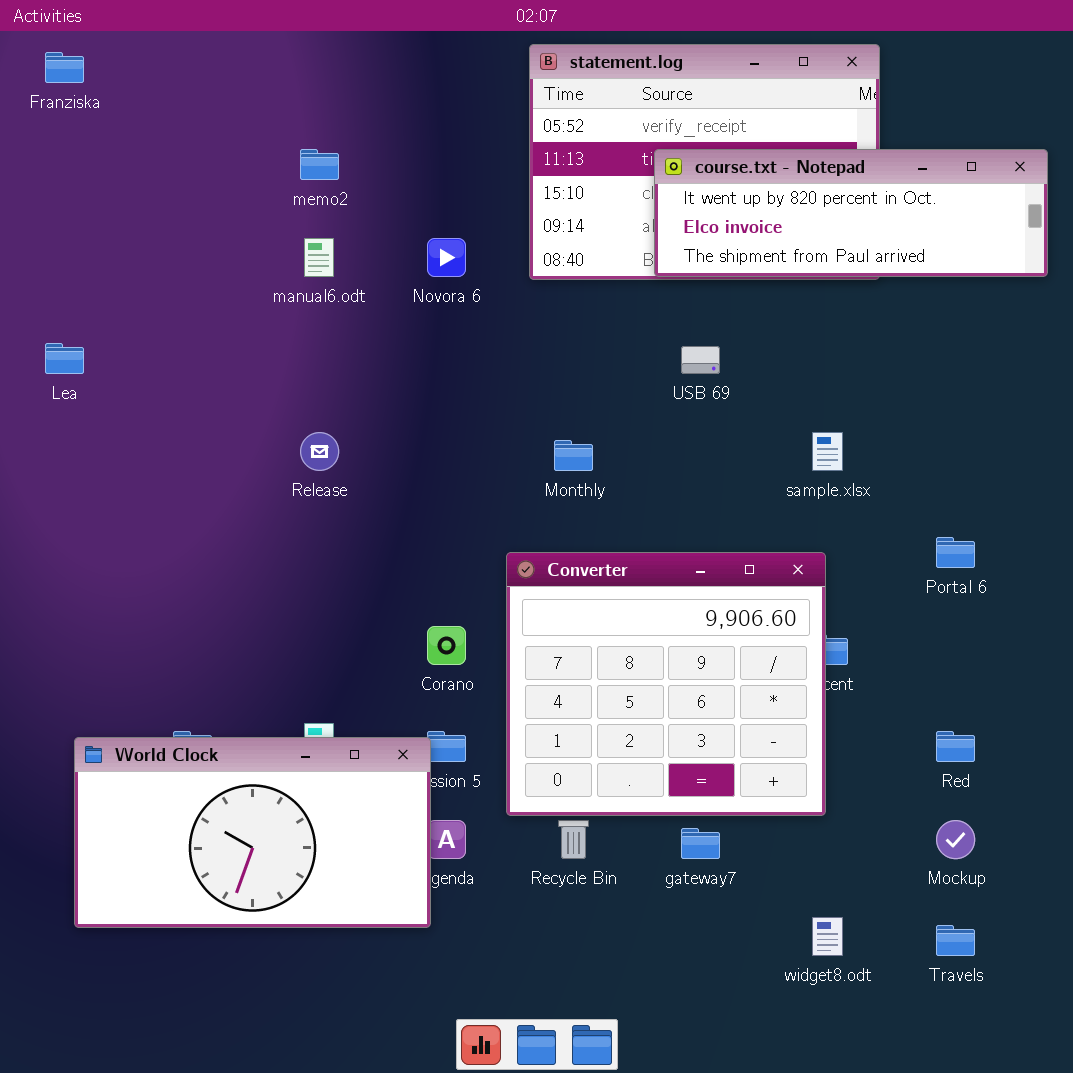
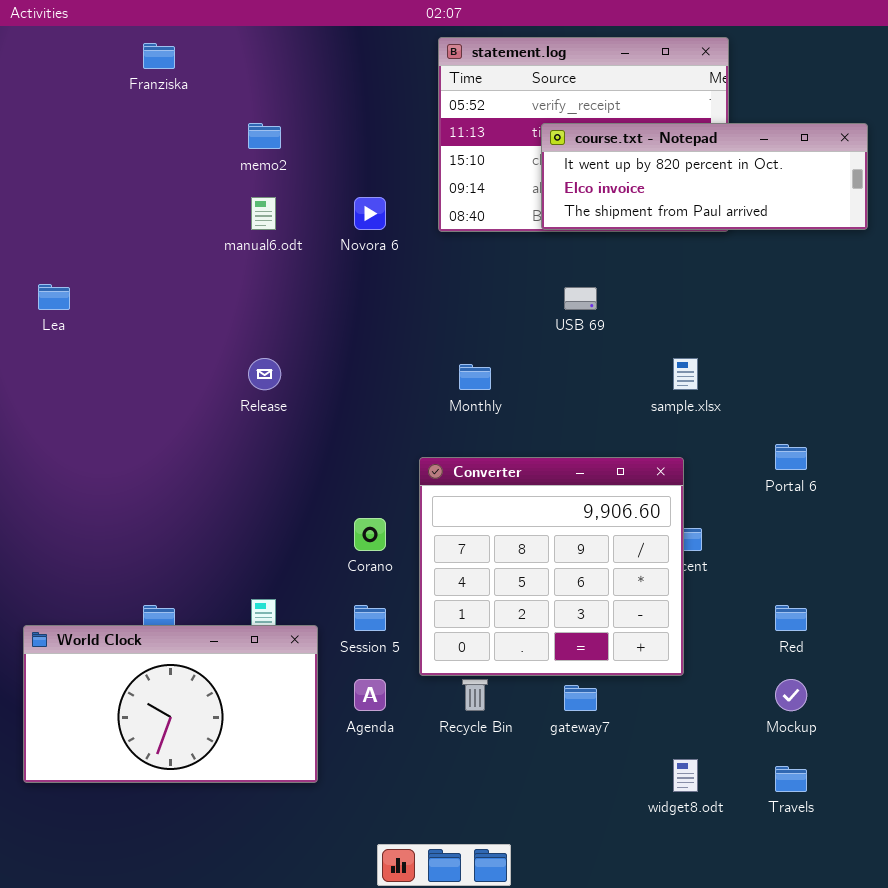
Franziska: [45,52,84,83] -> [143,43,175,69], moved
World Clock: [74,737,431,928] -> [23,625,318,783], moved

